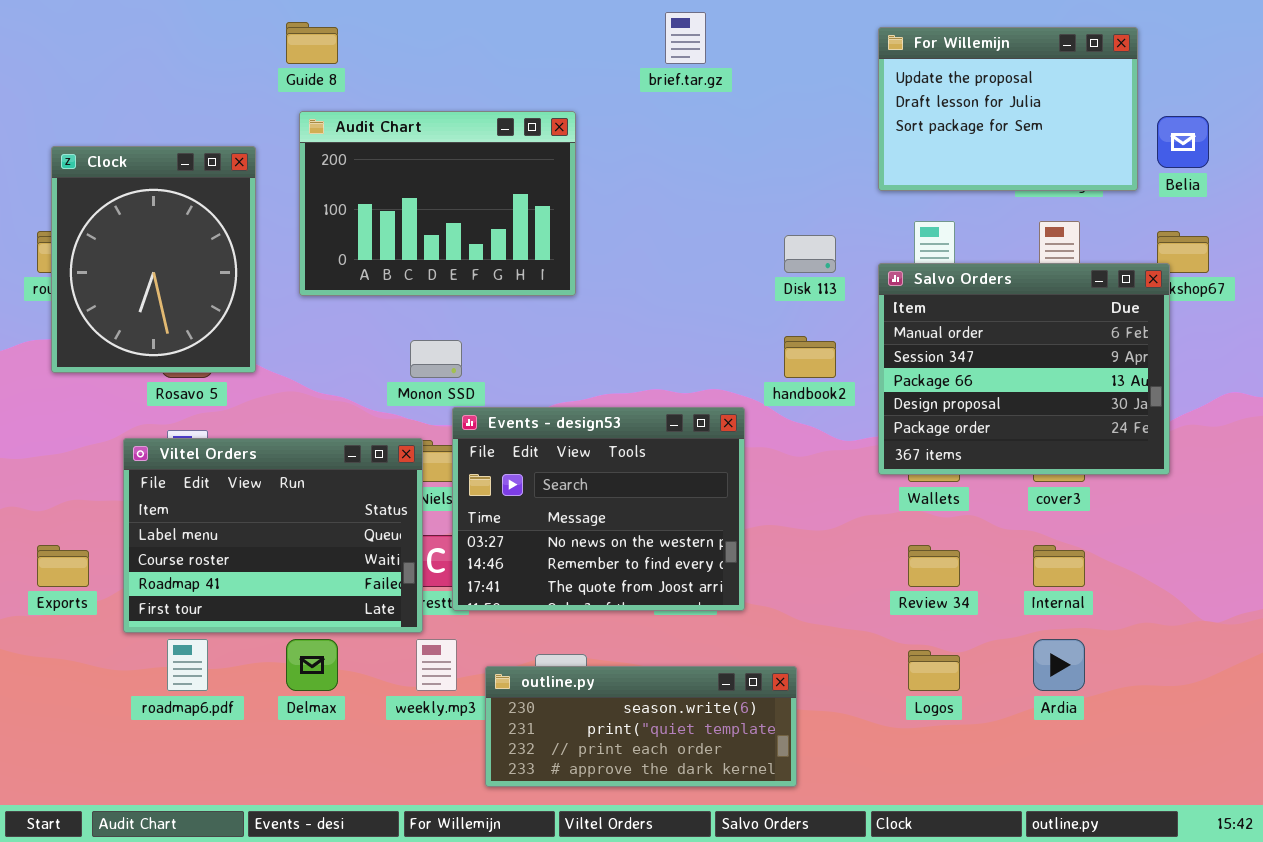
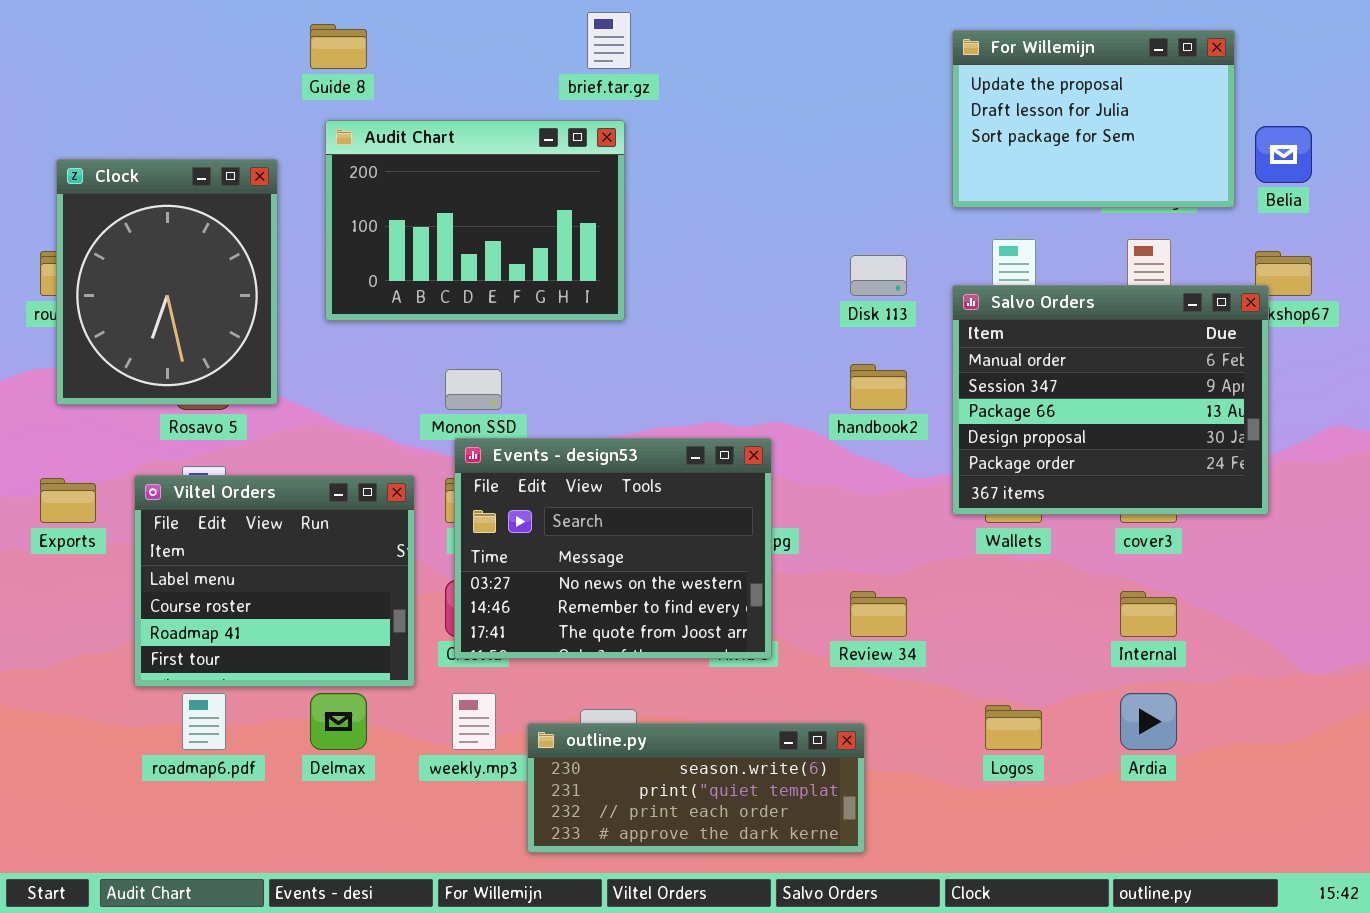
brief.tar.gz: [665,12,706,64] -> [587,12,631,69], moved
Events - design53: [452,407,745,611] -> [454,438,772,659], moved
Viltel Orders: [123,438,423,633] -> [134,475,415,687], resized
Exports: [37,545,89,587] -> [40,478,96,523], moved
Review 34: [908,545,960,587] -> [850,591,907,637], moved

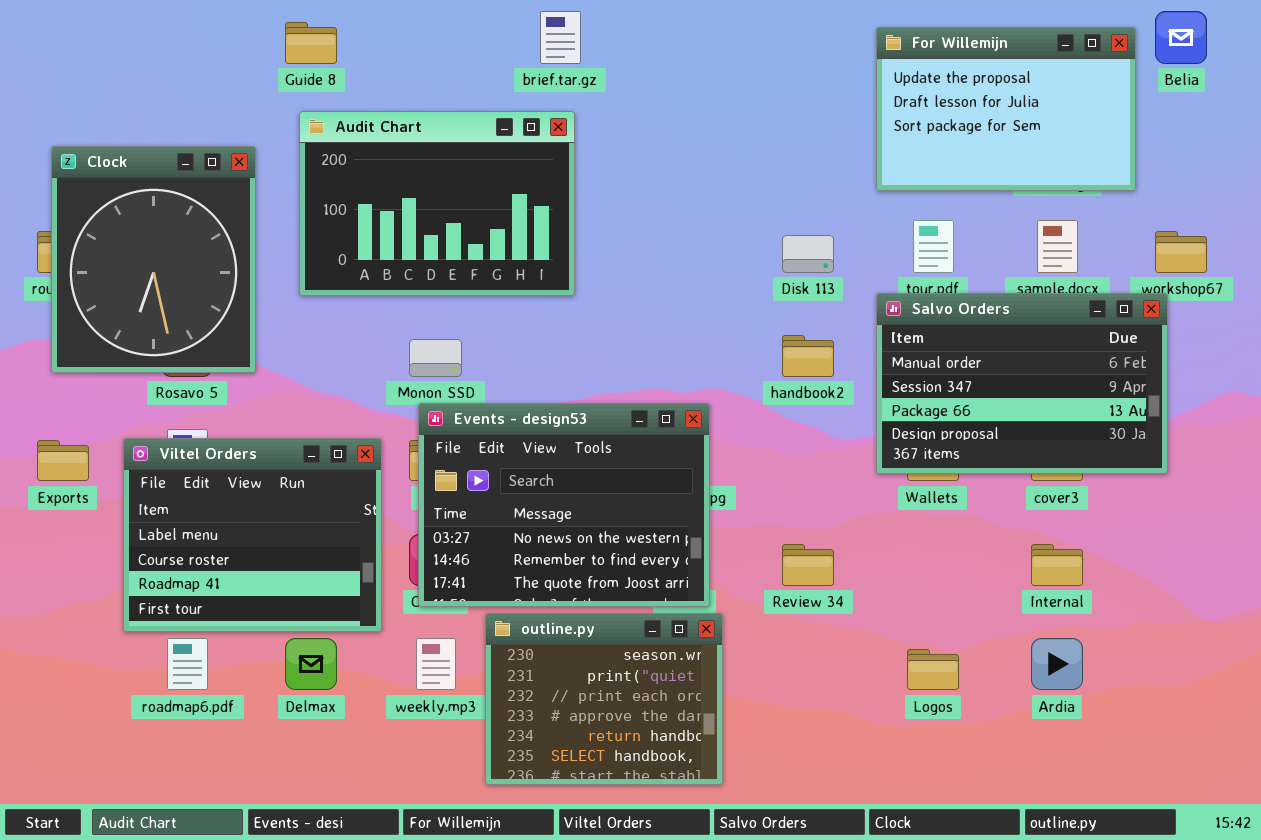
Belia: [1255,126,1312,183] -> [1155,11,1207,64], moved
Salvo Orders: [952,285,1269,515] -> [876,293,1168,474], resized
outline.py: [527,723,865,853] -> [485,613,723,785], resized

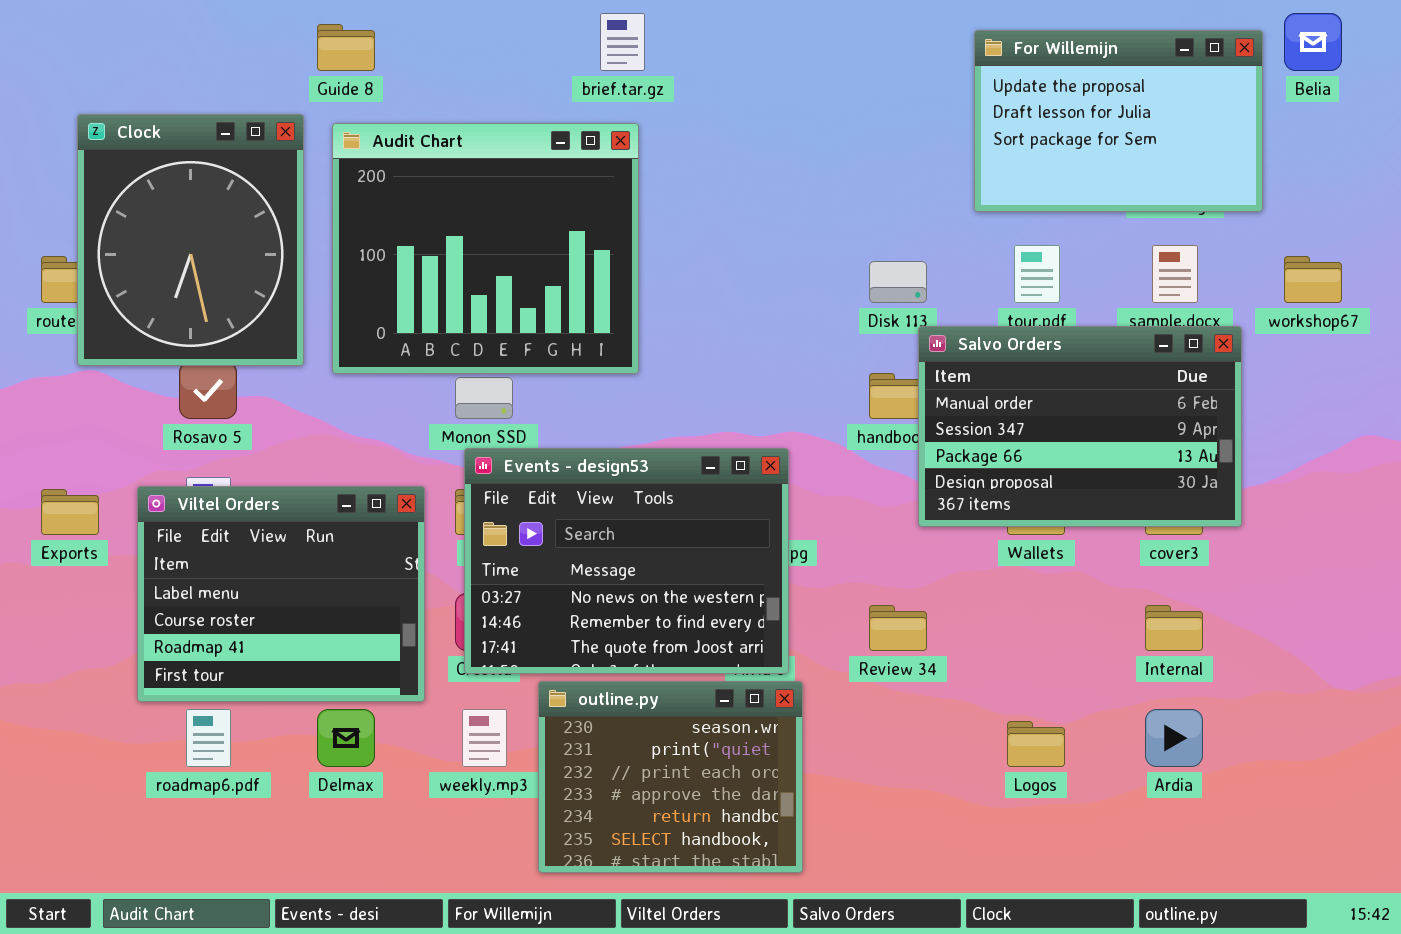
Audit Chart: [299,111,575,296] -> [332,123,639,374], resized
Clock: [51,146,256,373] -> [77,114,304,366], moved
Salvo Orders: [876,293,1168,474] -> [918,326,1242,527], moved

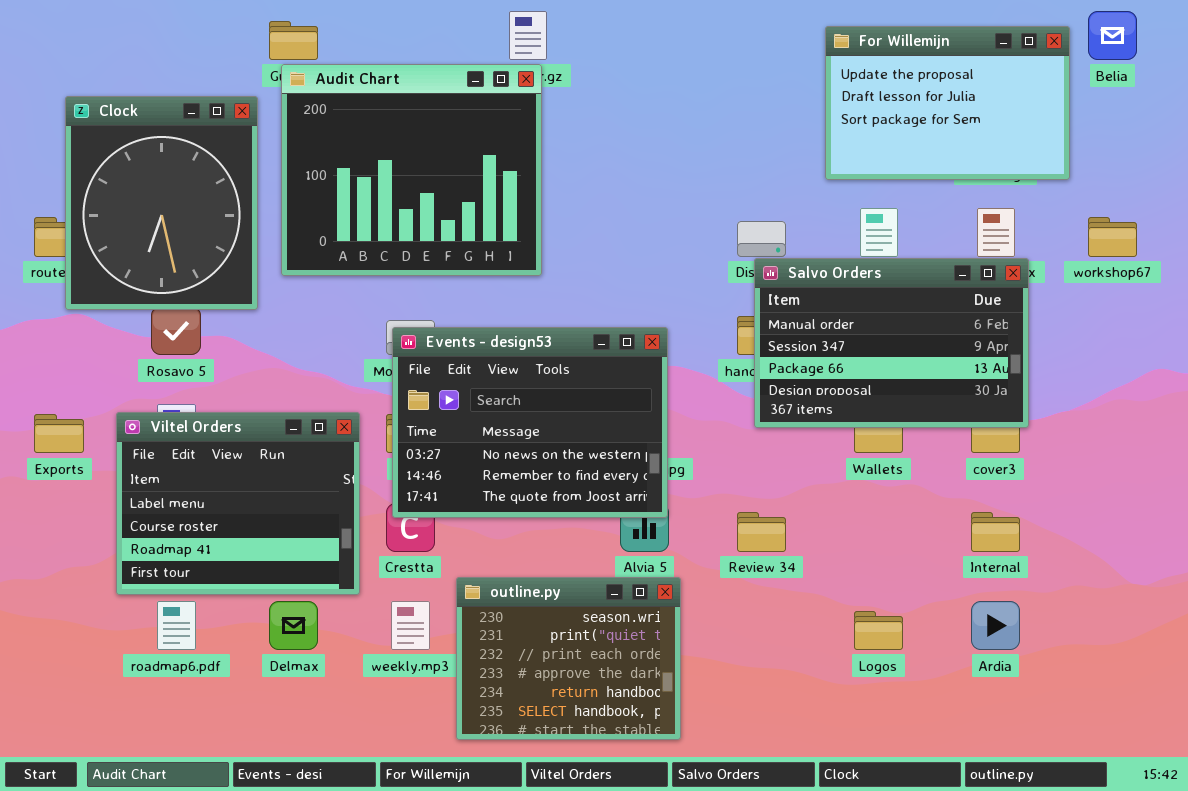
Audit Chart: [332,123,639,374] -> [281,64,542,276], moved
Salvo Orders: [918,326,1242,527] -> [754,258,1029,428], moved
Events - design53: [464,448,789,674] -> [392,327,668,518], moved

